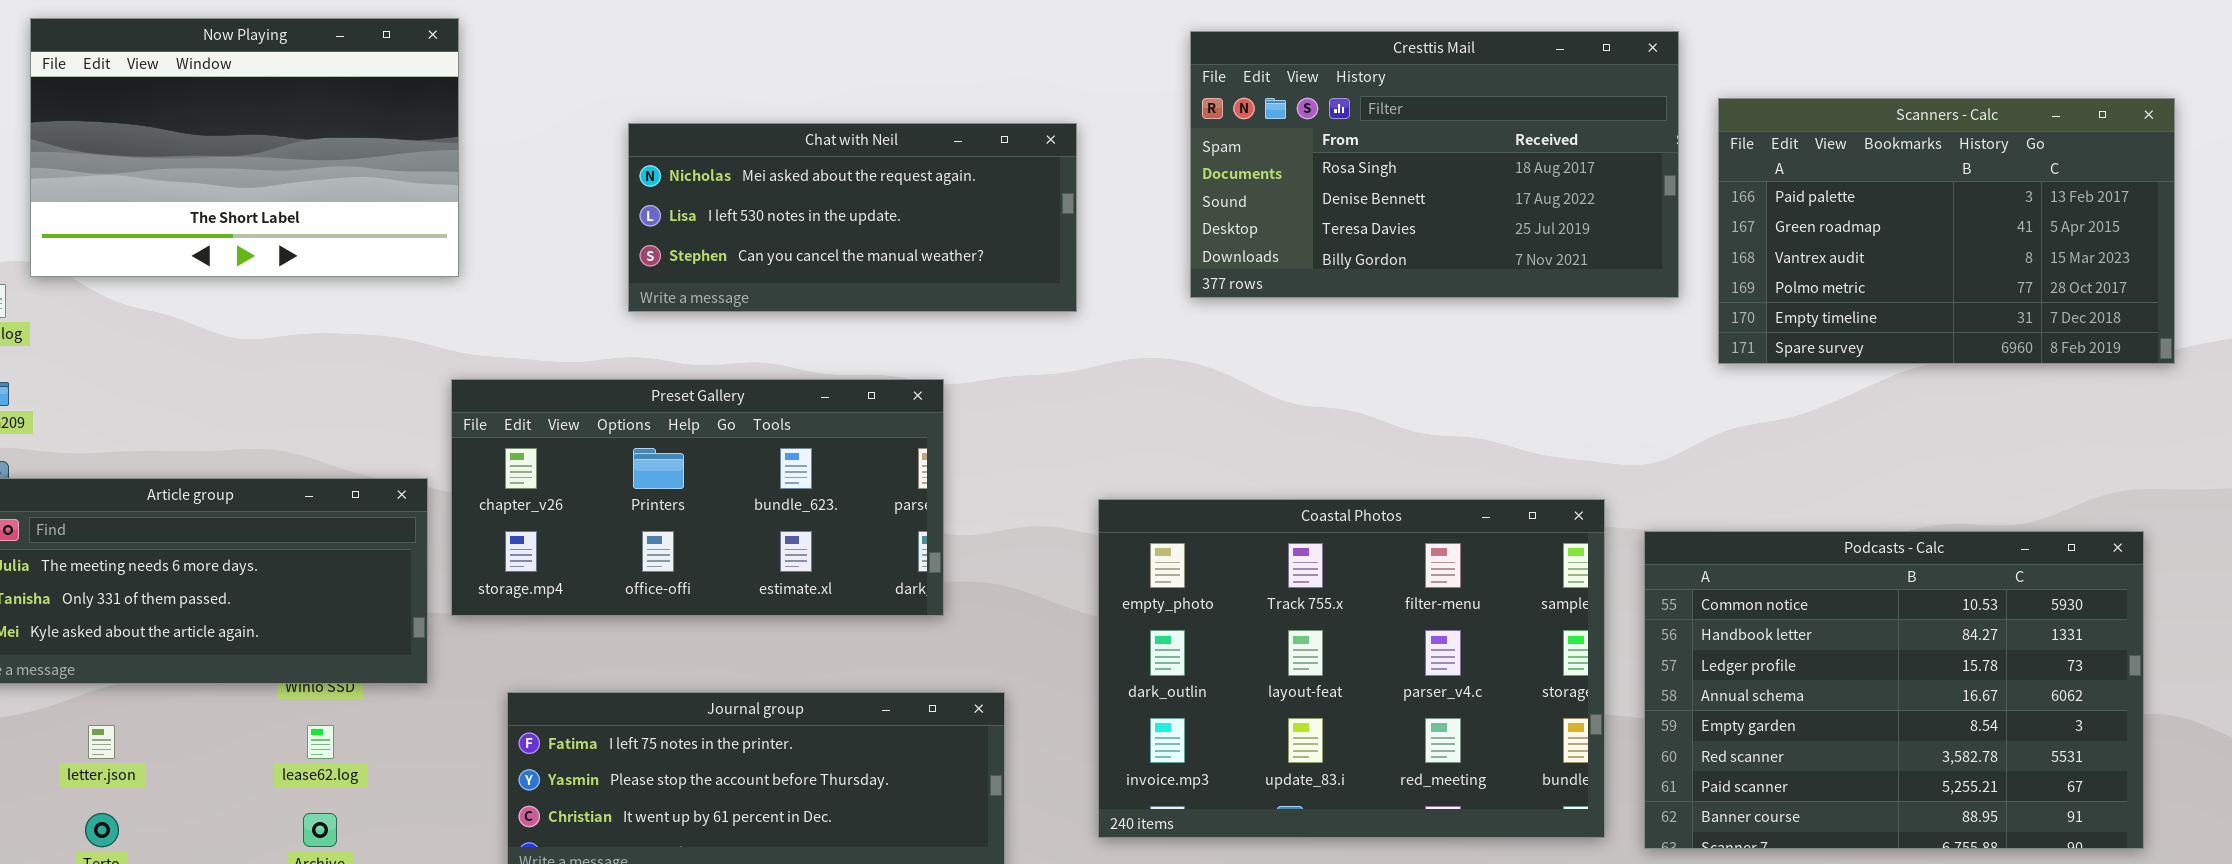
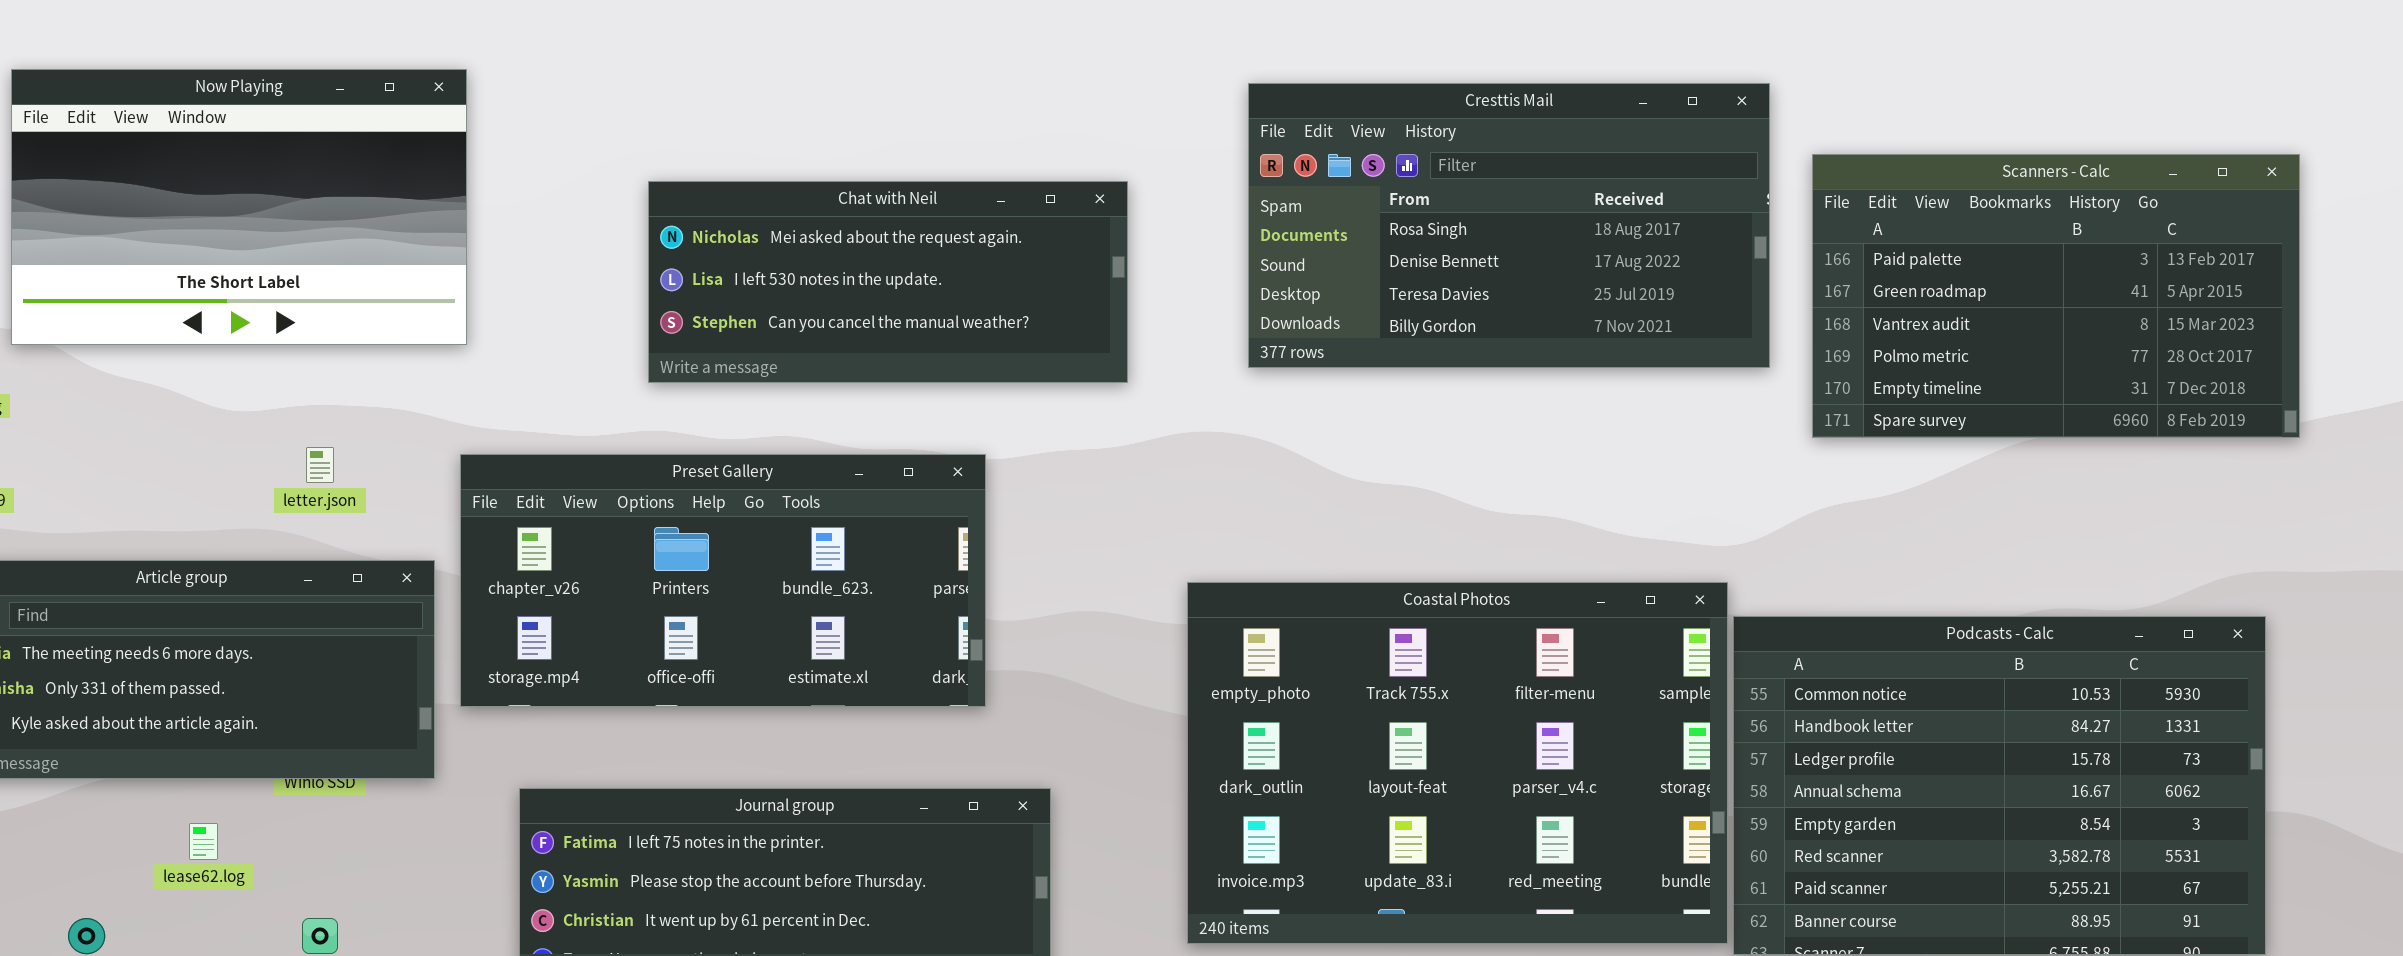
Coastal Photos: [1098,499,1605,838] -> [1187,582,1728,944], moved
letter.json: [88,725,115,759] -> [306,447,334,483], moved
lease62.log: [307,725,334,759] -> [189,823,218,860], moved

